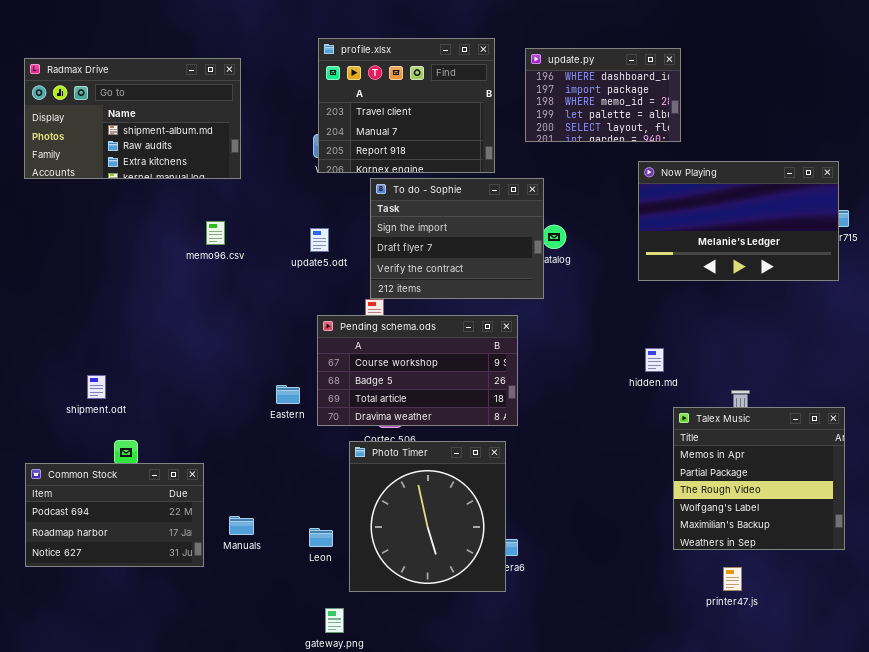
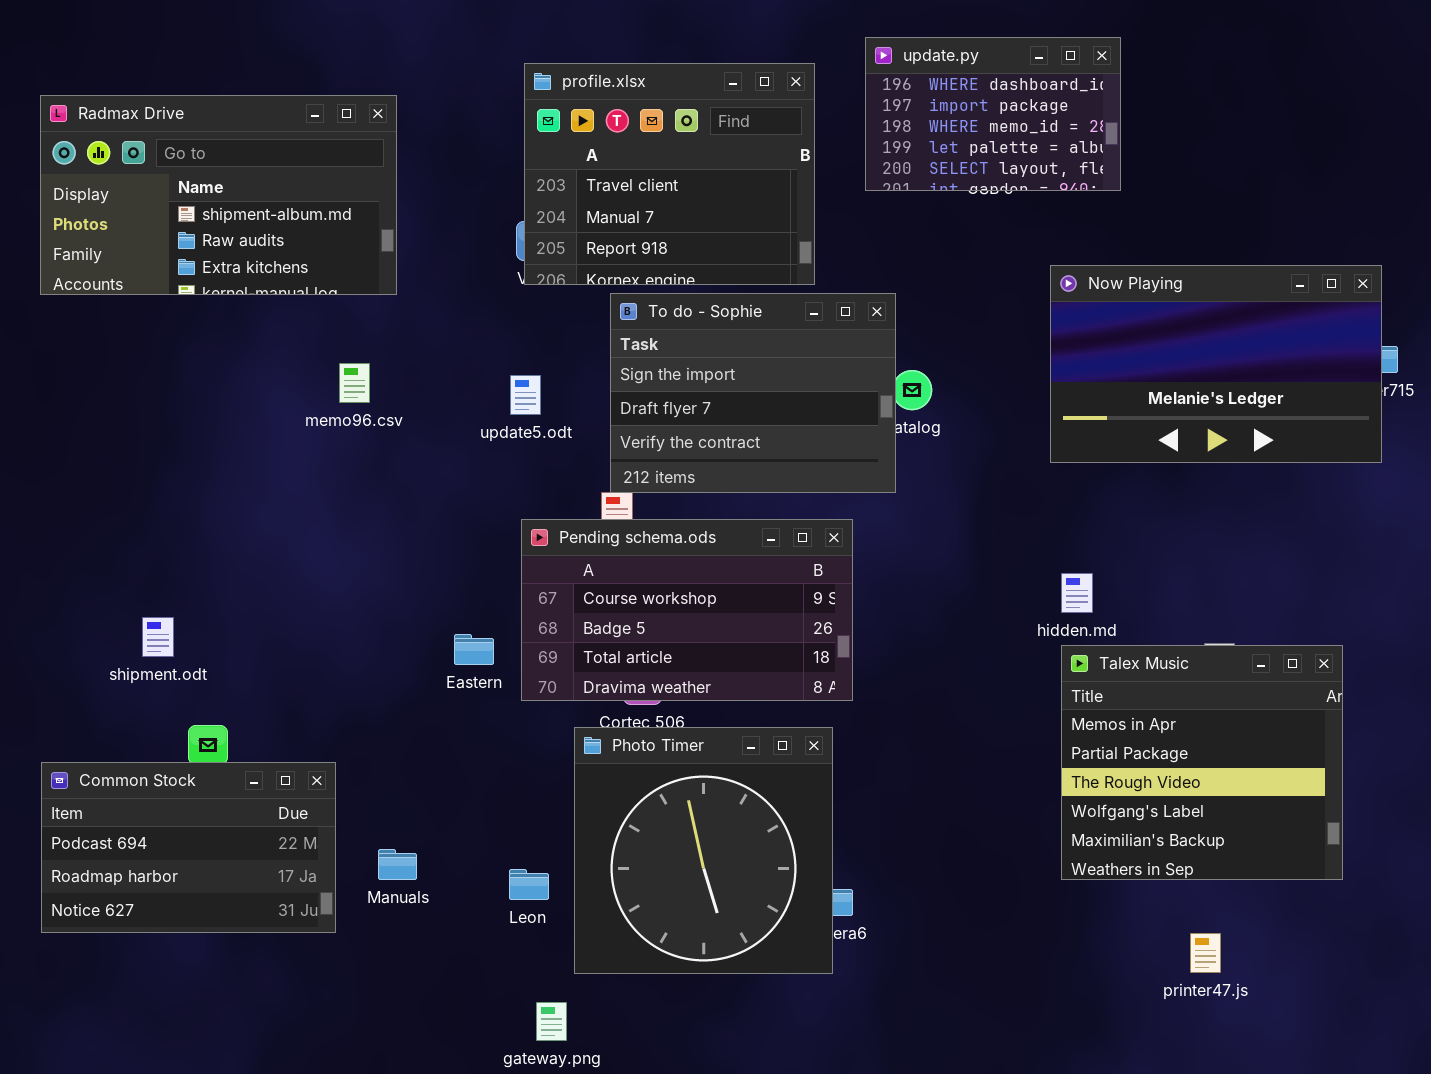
update.py: [525,48,681,142] -> [865,37,1121,191], moved
Talex Music: [673,407,845,550] -> [1061,645,1343,880], moved

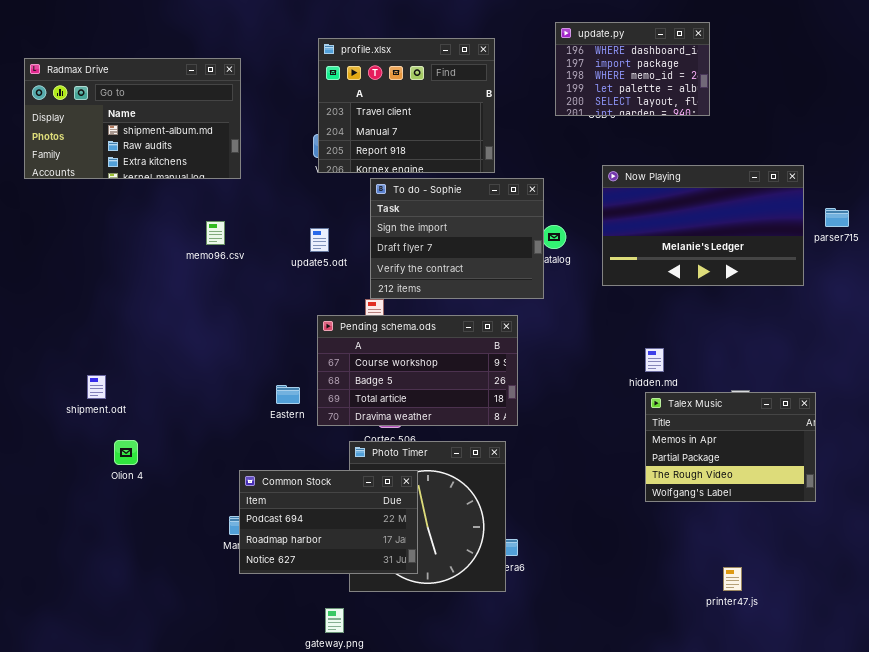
update.py: [865,37,1121,191] -> [555,22,710,116], moved
Now Playing: [1050,265,1382,463] -> [602,165,804,286], moved
Talex Music: [1061,645,1343,880] -> [645,392,816,502], resized
Common Stock: [41,762,336,933] -> [239,470,418,574], moved

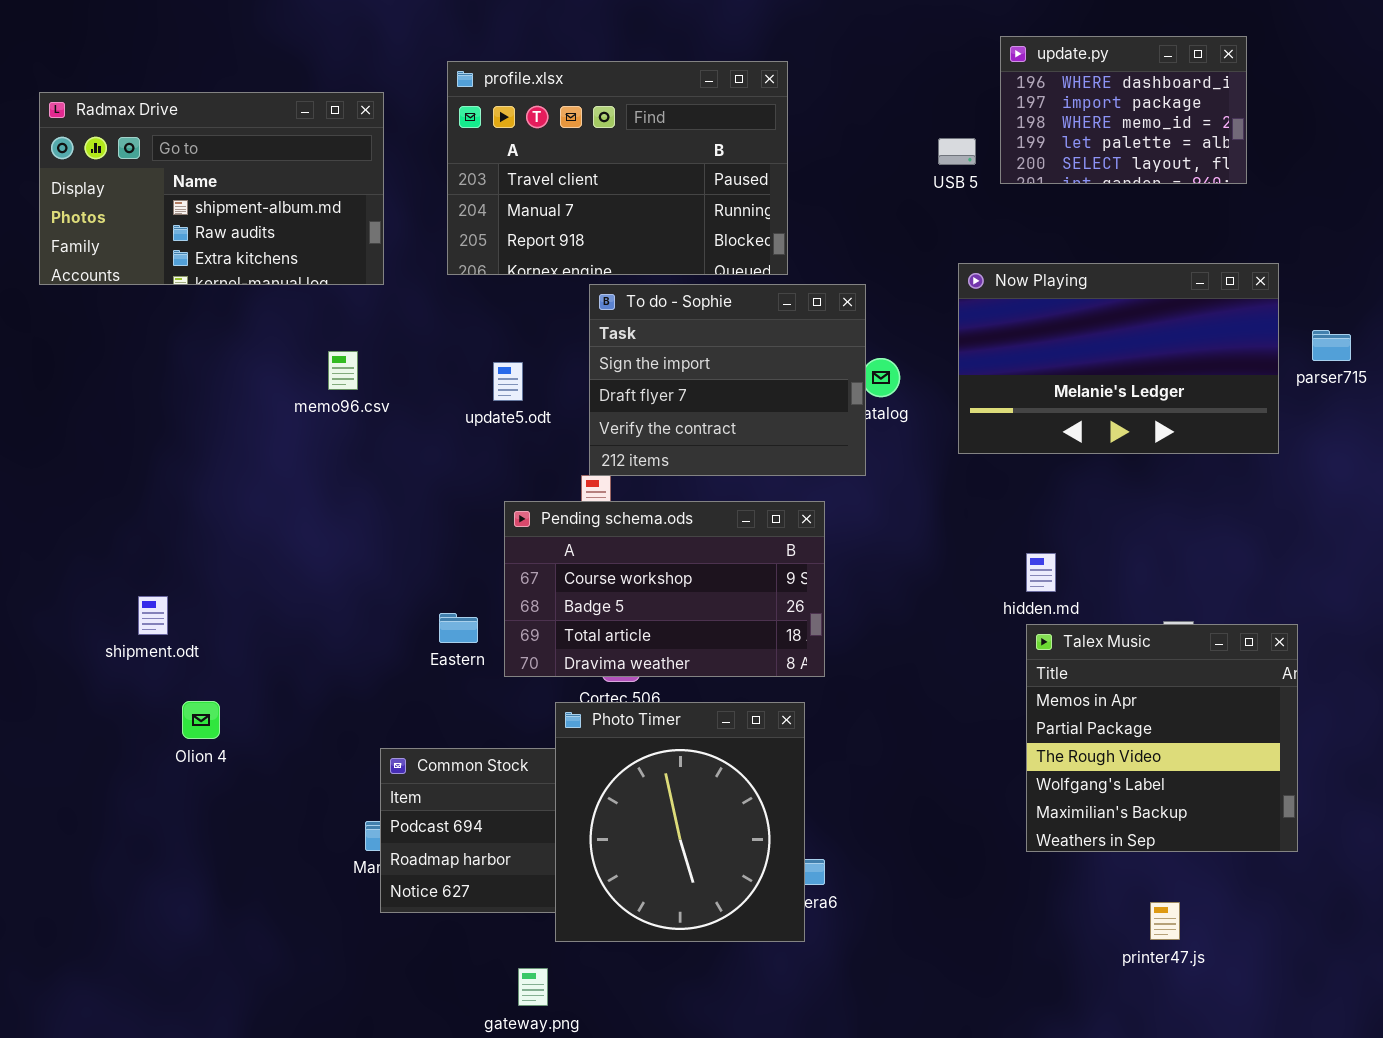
update.py: [555,22,710,116] -> [1000,36,1247,184], moved
profile.xlsx: [318,38,495,173] -> [447,61,788,275], resized
Talex Music: [645,392,816,502] -> [1026,624,1298,852], resized
Photo Timer: [349,441,506,592] -> [555,702,805,942], raised

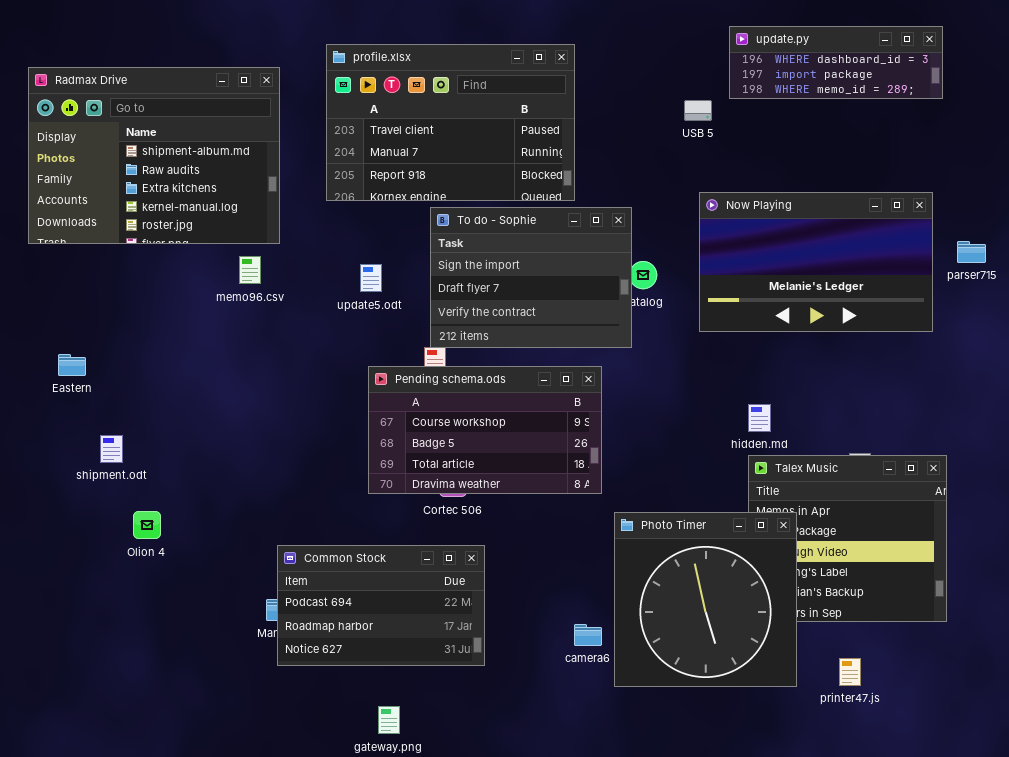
update.py: [1000,36,1247,184] -> [729,26,943,99], resized
Radmax Drive: [39,92,384,285] -> [28,67,280,244], resized
Eastern: [439,613,478,643] -> [58,354,86,376], moved
Photo Timer: [555,702,805,942] -> [614,512,797,687], moved

